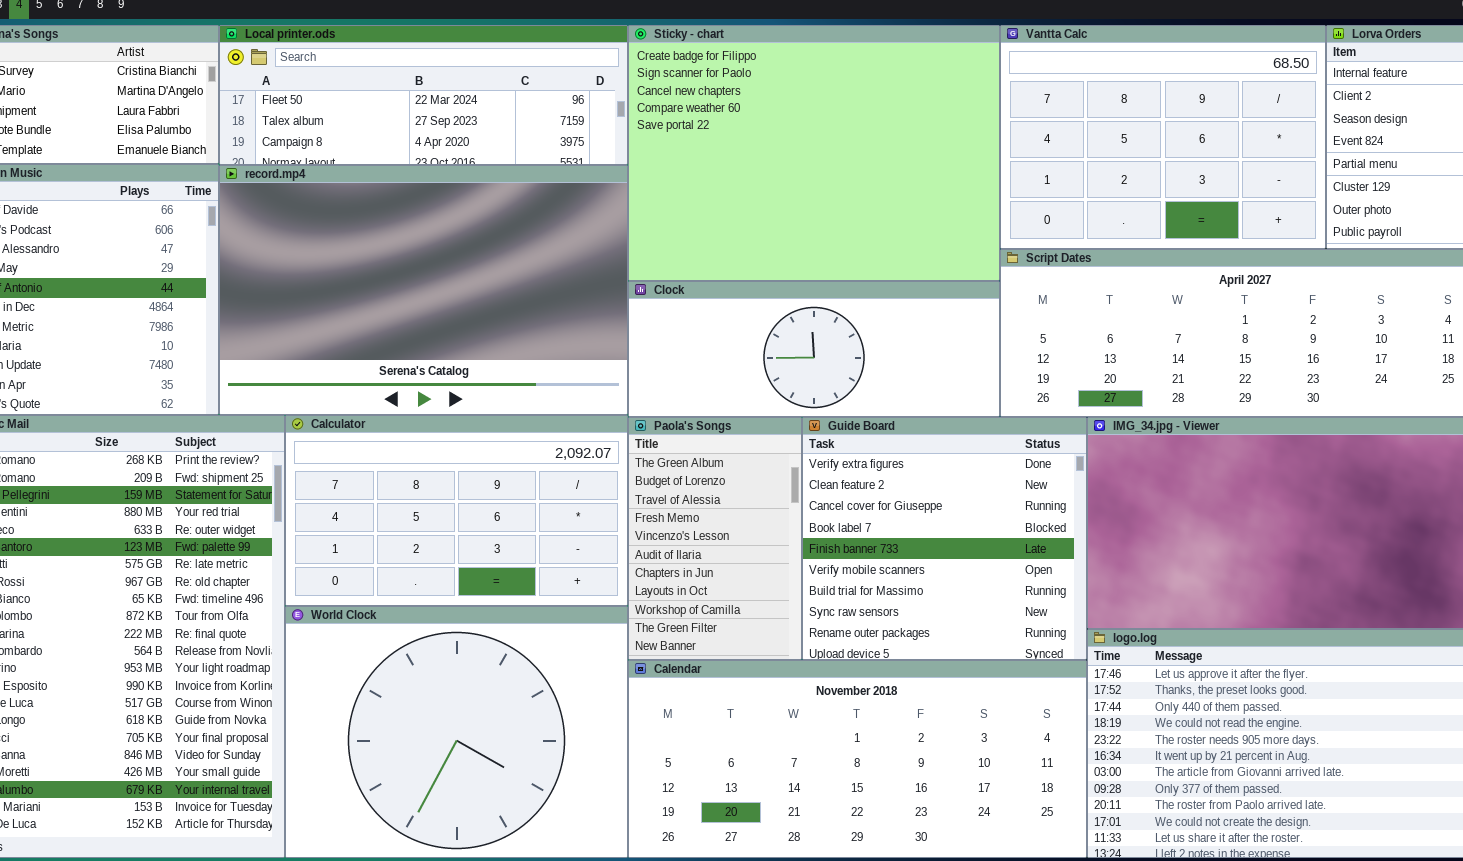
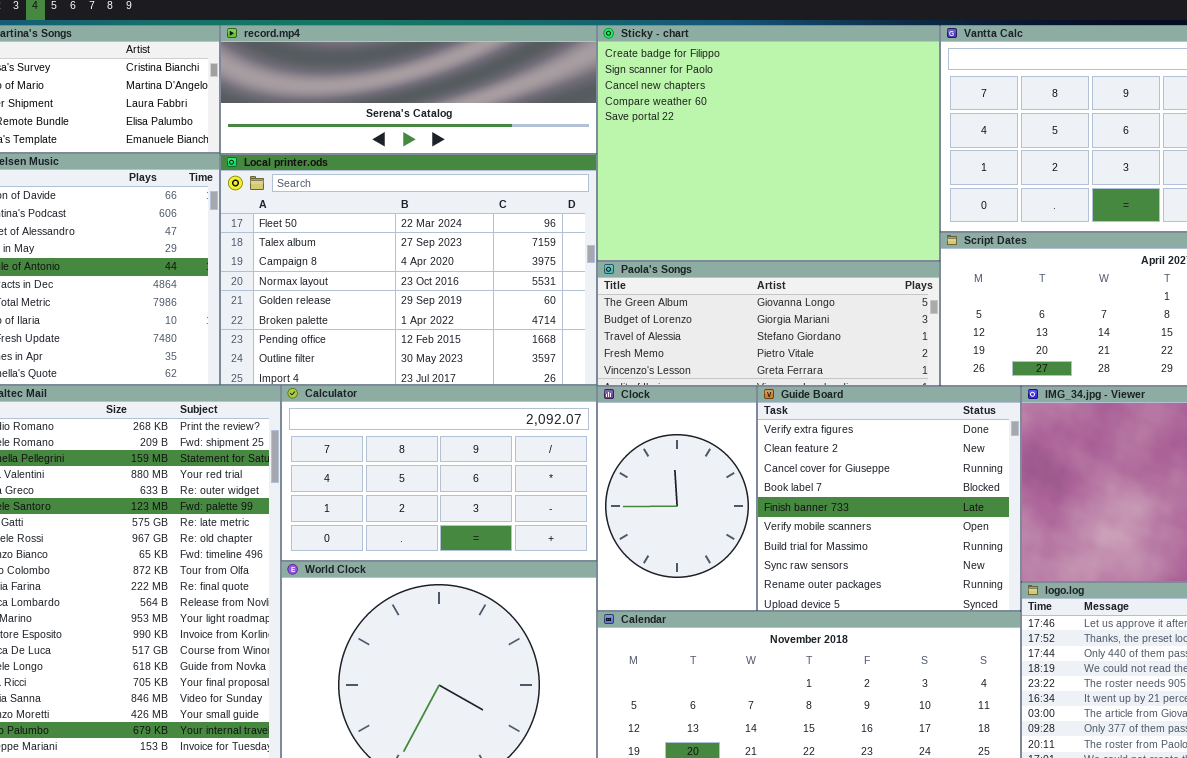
Local printer.ods: [219,25,628,165] -> [220,154,597,385], moved, resized
record.mp4: [219,165,628,415] -> [220,25,597,154], moved, resized
Clock: [628,281,1000,417] -> [597,386,757,611], moved, resized
Paola's Songs: [628,417,802,660] -> [597,261,940,386], moved, resized

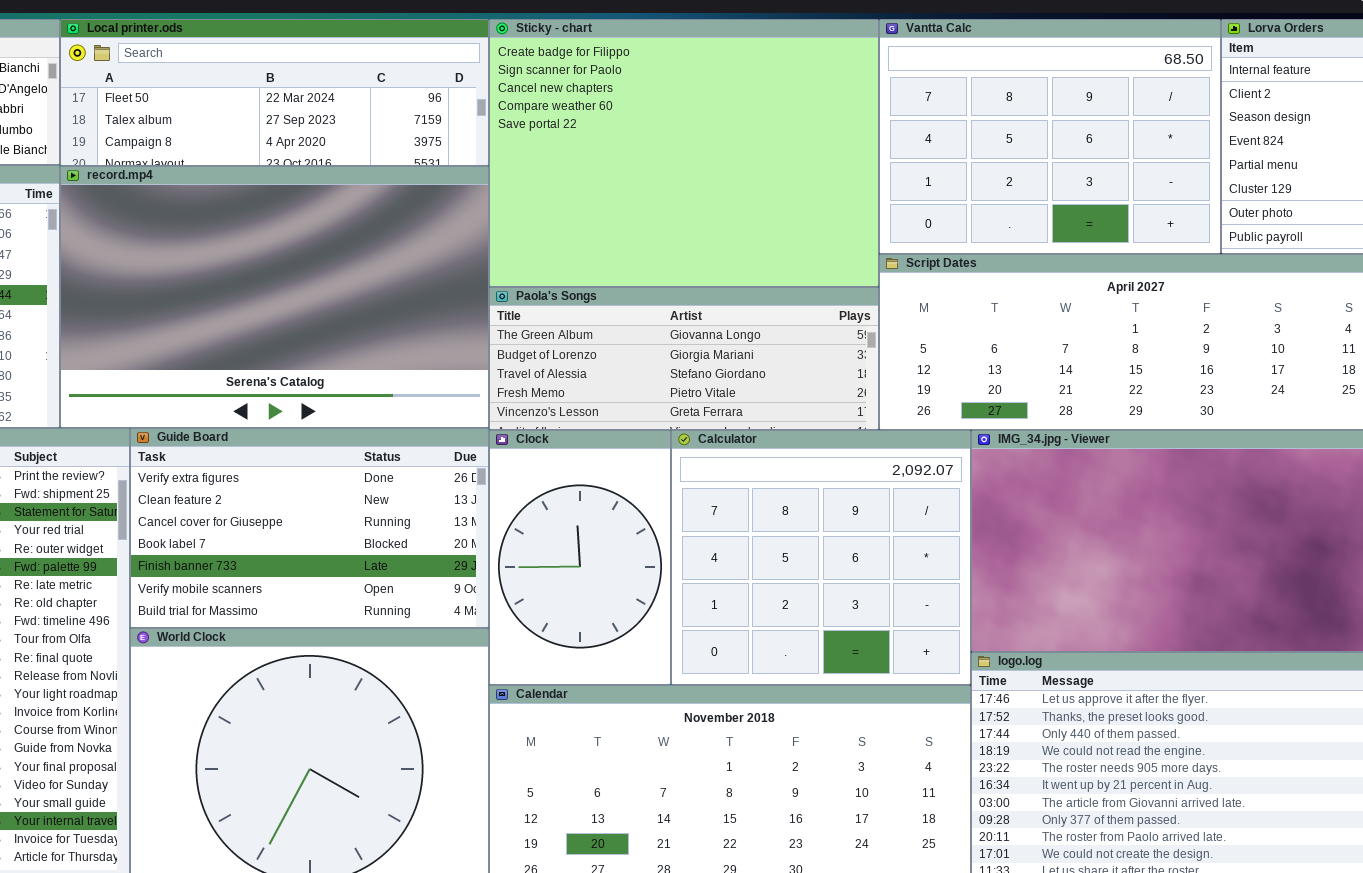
record.mp4: [220,25,597,154] -> [60,166,489,428], moved, resized
Local printer.ods: [220,154,597,385] -> [60,19,489,166], moved, resized
Calculator: [281,385,597,561] -> [671,430,971,685], moved, resized
Guide Board: [757,386,1021,611] -> [130,428,489,628], moved, resized

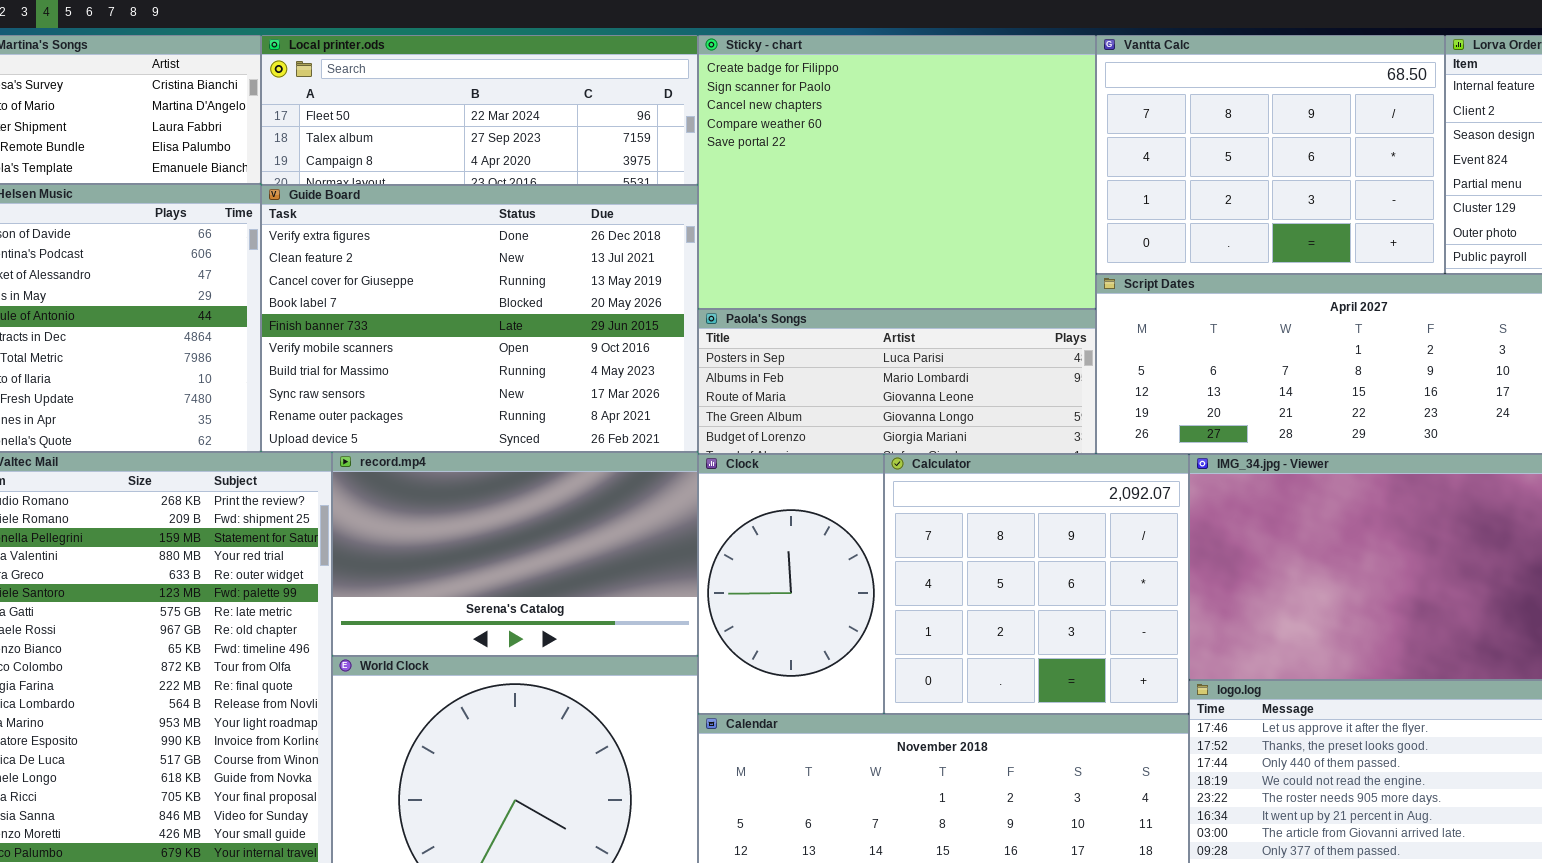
record.mp4: [60,166,489,428] -> [332,452,698,656], moved, resized
Paola's Songs: [489,287,879,430] -> [698,309,1096,454], scrolled up 3 rows
Guide Board: [130,428,489,628] -> [261,185,698,452], moved, resized

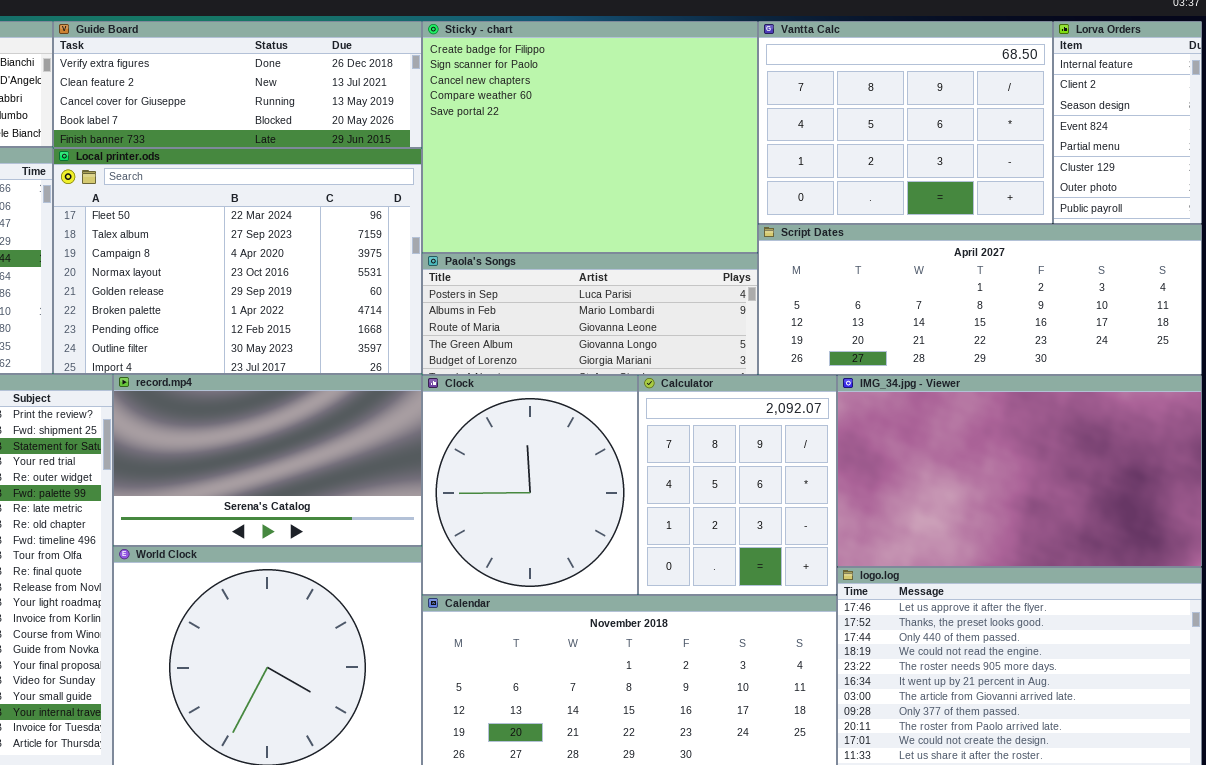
Local printer.ods: [261,35,698,185] -> [53,148,422,374], moved, resized
Guide Board: [261,185,698,452] -> [53,21,422,148], moved, resized
Clock: [698,454,884,714] -> [422,375,638,595], resized
Calculator: [884,454,1189,714] -> [638,375,837,595], resized

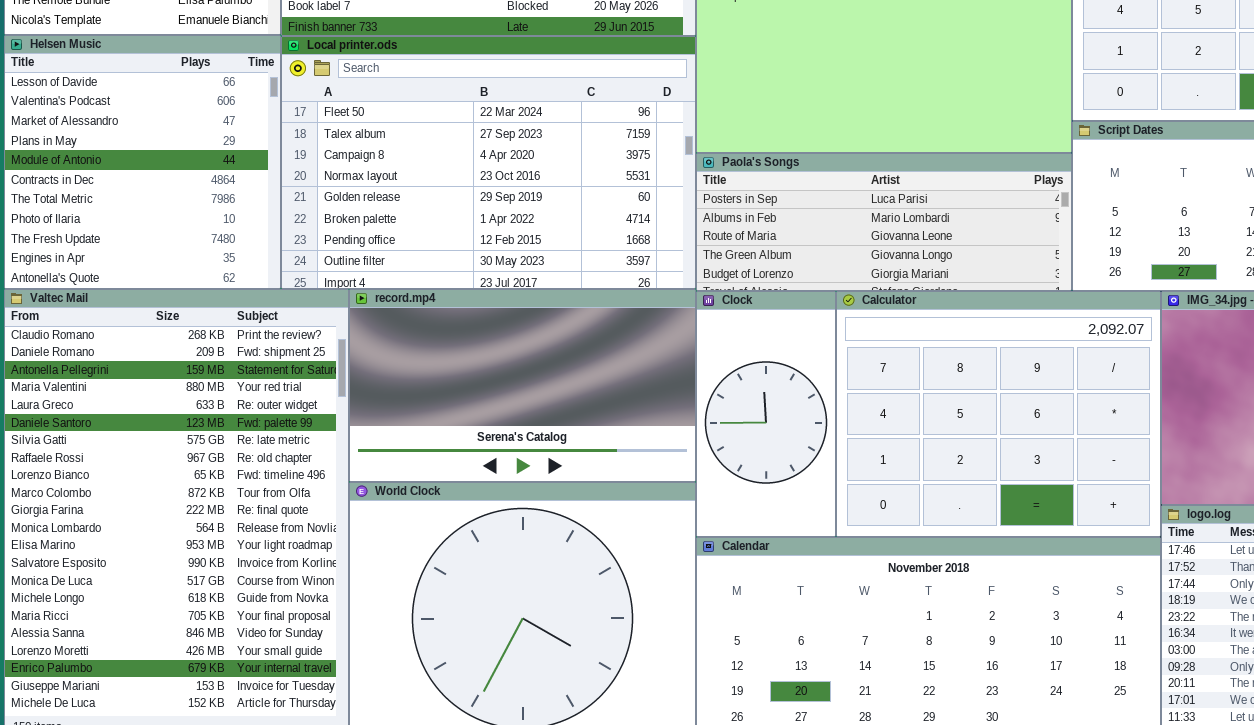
Clock: [422,375,638,595] -> [696,291,836,537], resized
Calculator: [638,375,837,595] -> [836,291,1161,537], resized

